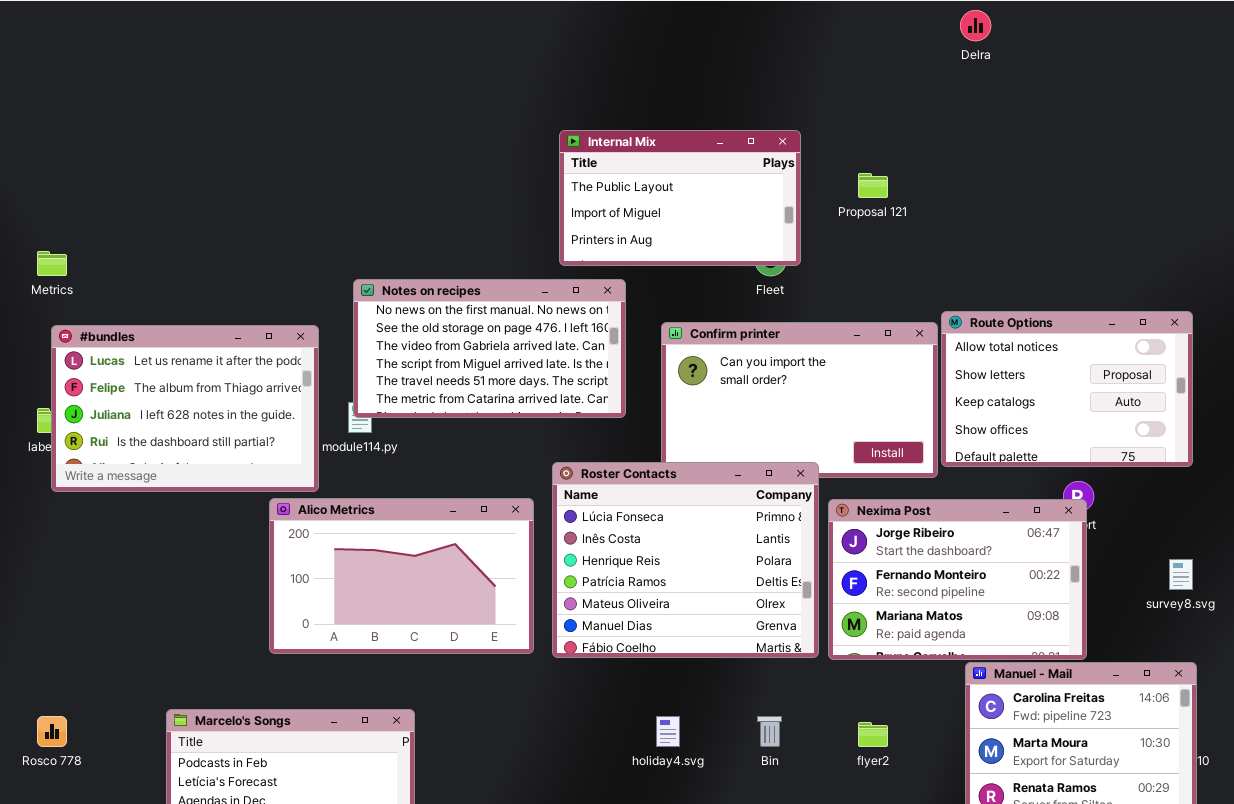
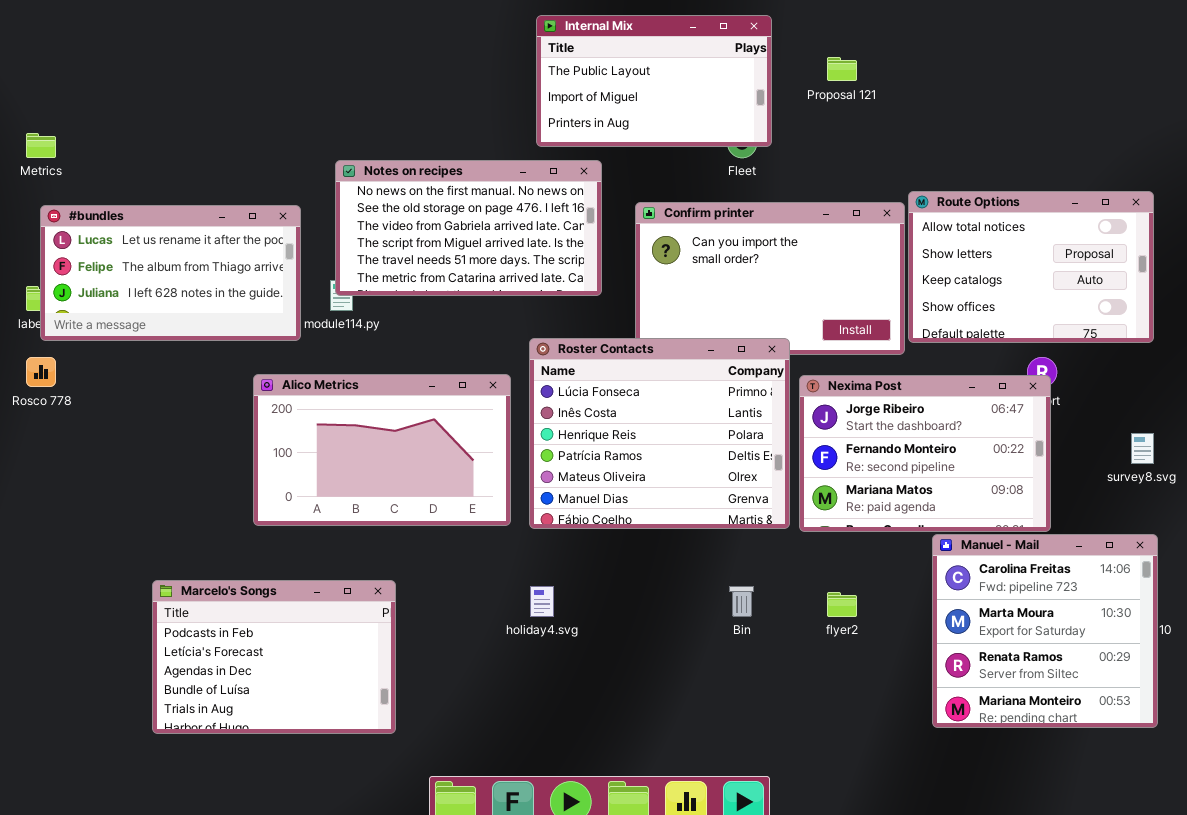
#bundles: [51,325,319,492] -> [40,205,301,341], resized
Rosco 778: [37,716,67,747] -> [26,357,56,387], moved
holiday4.svg: [656,716,680,747] -> [530,586,554,617], moved

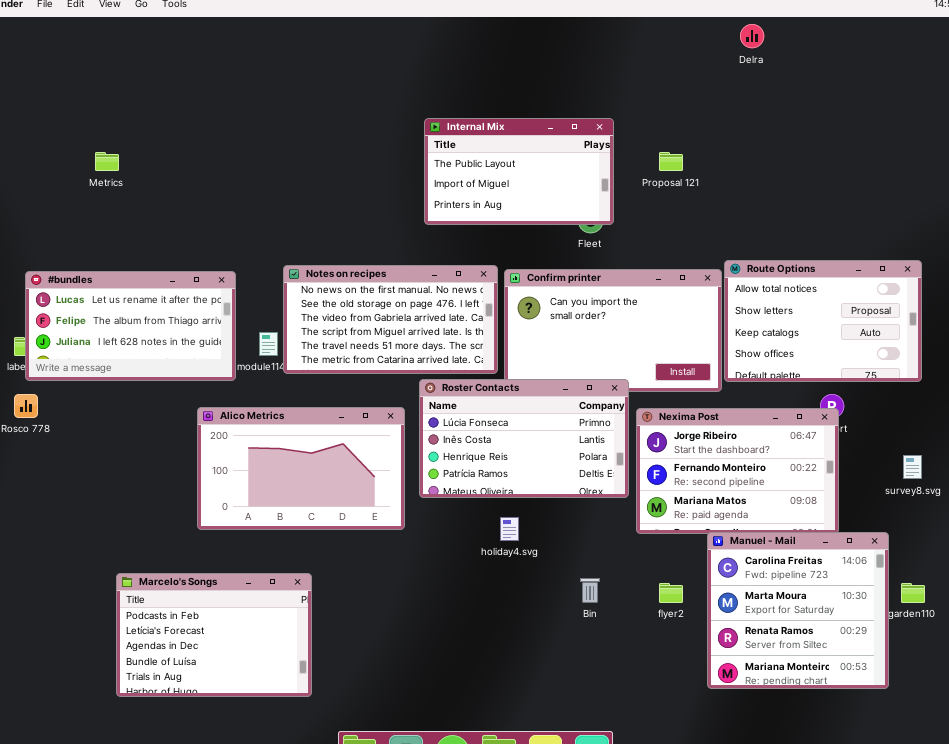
Metrics: [26,133,56,158] -> [95,152,119,171], moved
Notes on recipes: [335,160,602,296] -> [283,265,498,374], moved
Roster Contacts: [529,338,790,529] -> [419,379,629,498], resized
Manuel - Mail: [932,534,1158,728] -> [707,532,889,689], moved
holiday4.svg: [530,586,554,617] -> [500,517,519,541], moved

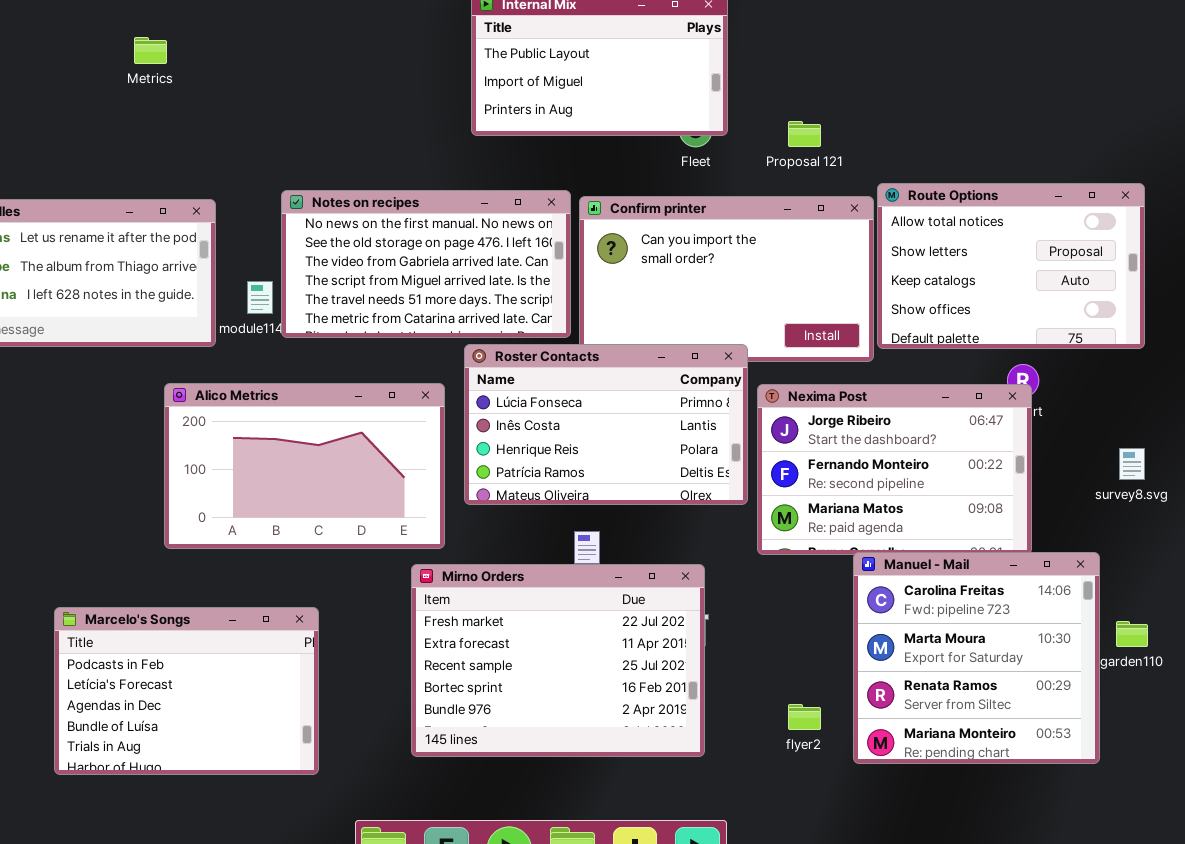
Metrics: [95,152,119,171] -> [134,37,167,64], moved
Proposal 121: [659,152,683,171] -> [788,121,821,147], moved
Mirno Orders: none -> [411,564,705,757], opened
flyer2: [659,583,683,603] -> [788,704,821,730], moved

